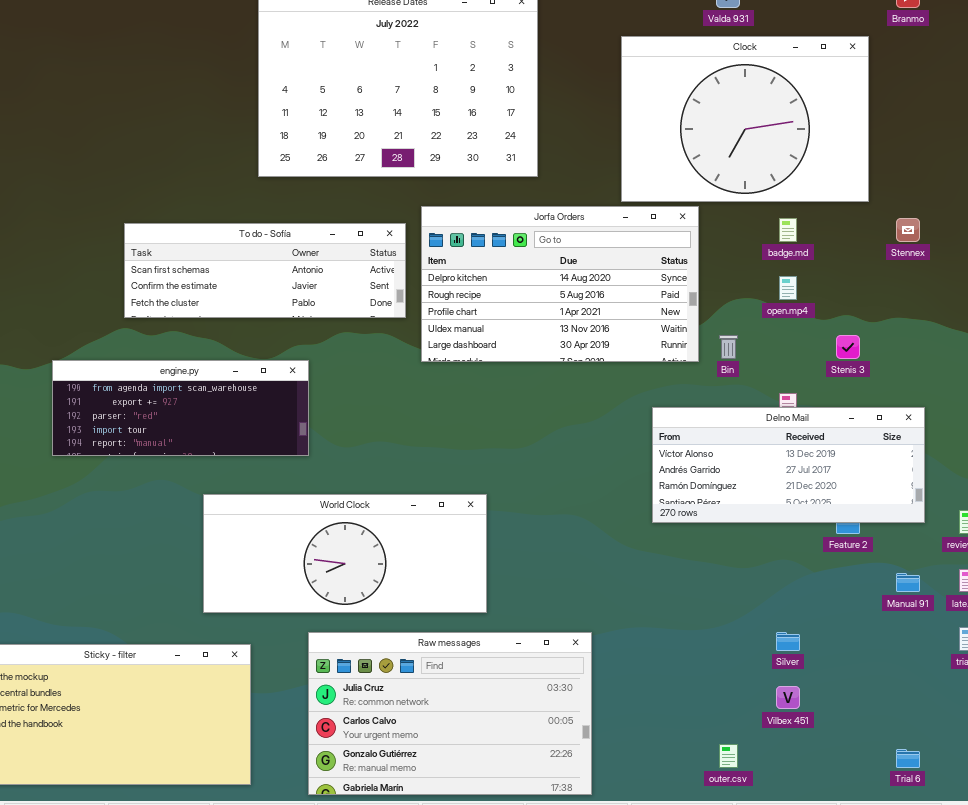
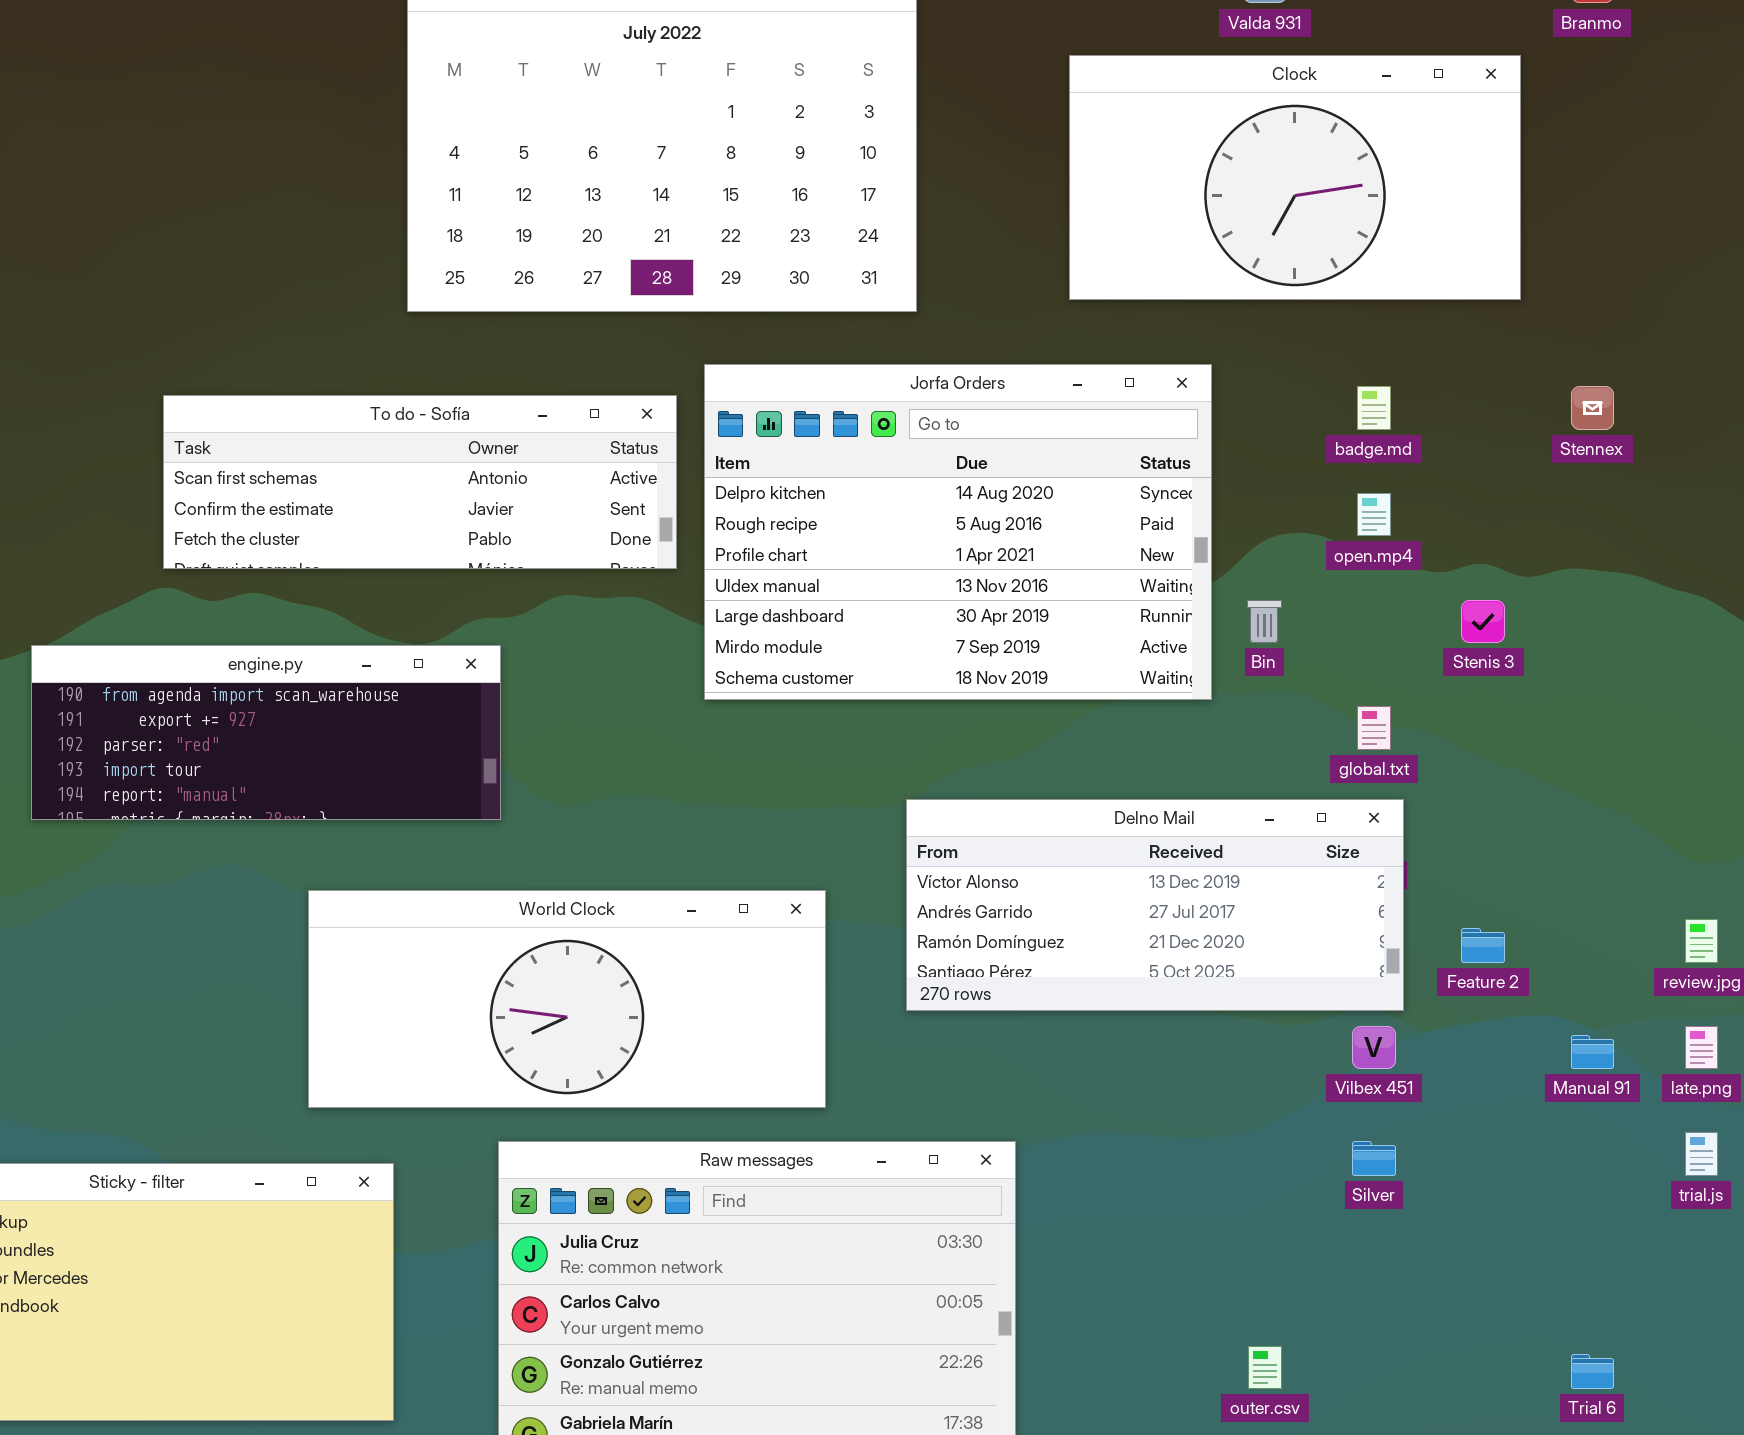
Clock: [621,36,869,202] -> [1069,55,1521,300], resized
Jorfa Orders: [421,206,699,362] -> [704,364,1212,700], resized
Delno Mail: [652,407,925,523] -> [906,799,1404,1011], moved
Vilbex 451: [776,686,800,709] -> [1352,1026,1396,1069], moved

